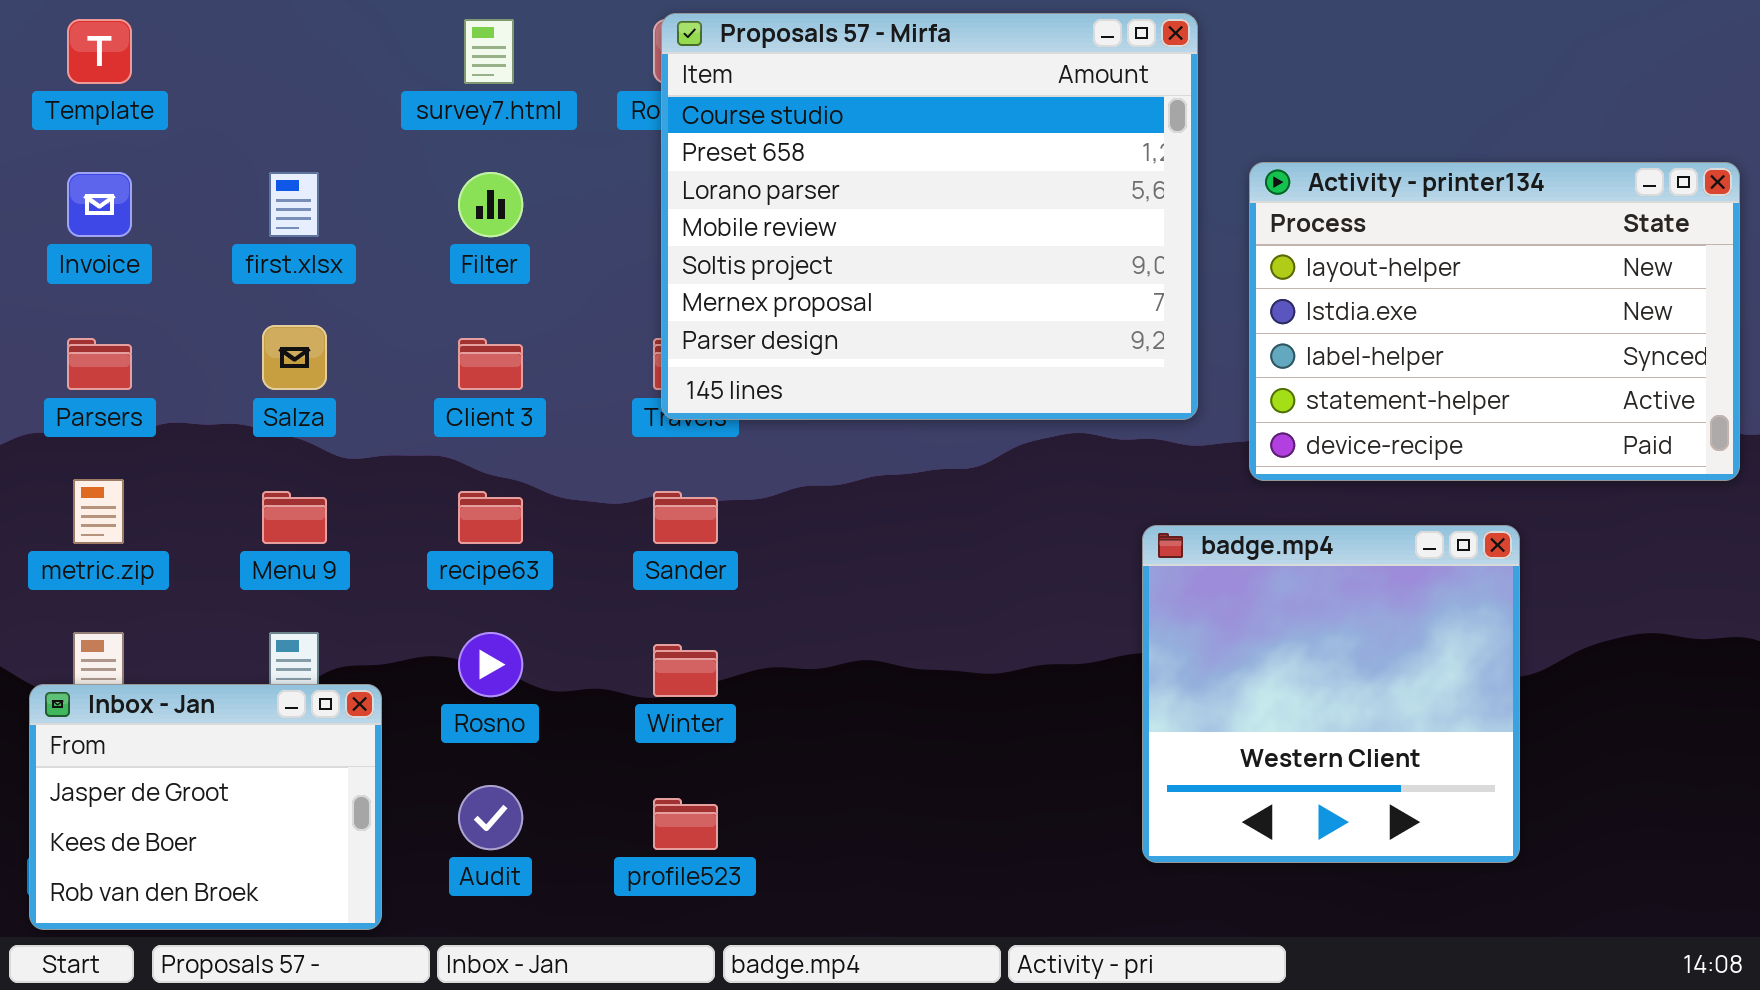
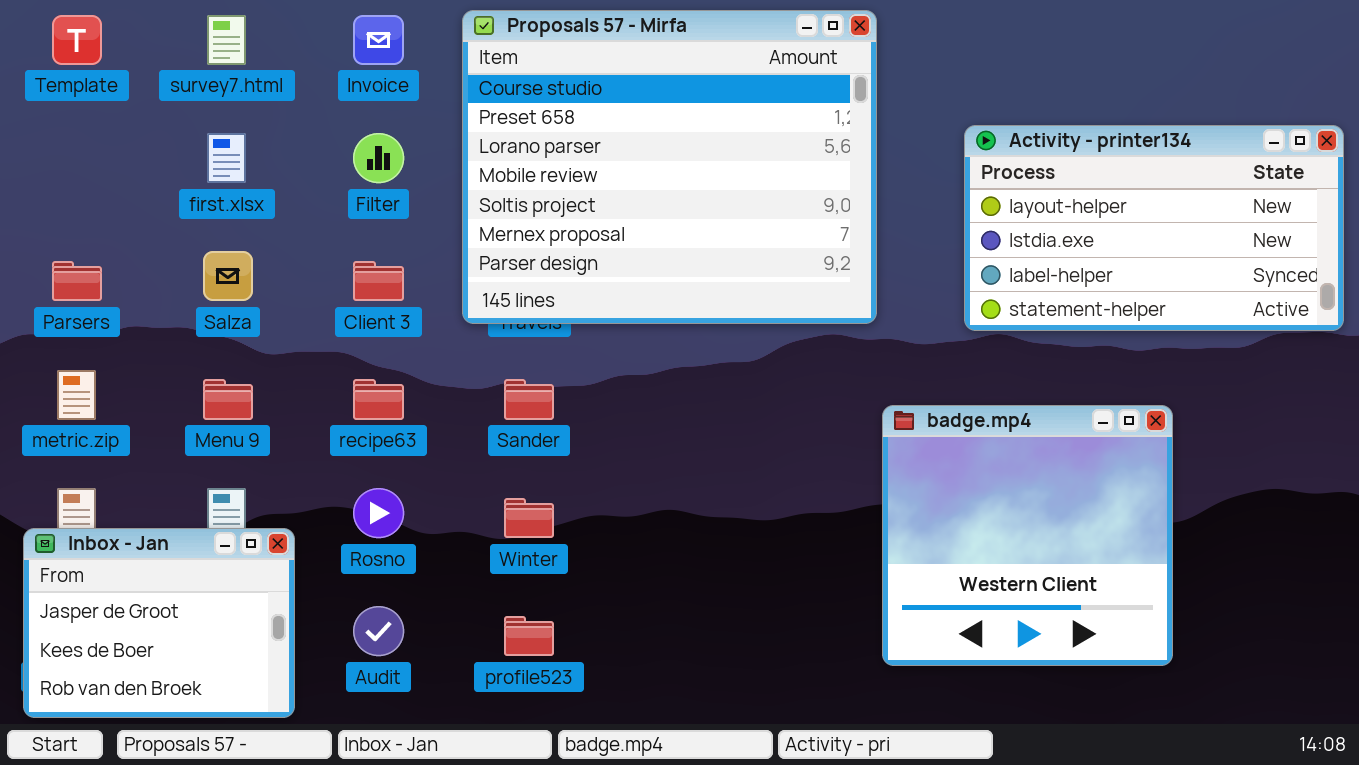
Proposals 57 - Mirfa: [661,13,1198,420] -> [462,10,877,324], moved
survey7.html: [464,19,514,84] -> [207,15,246,65], moved
Activity - printer134: [1249,162,1740,481] -> [964,125,1344,331], resized
Invoice: [67,172,132,237] -> [353,15,404,65], moved

